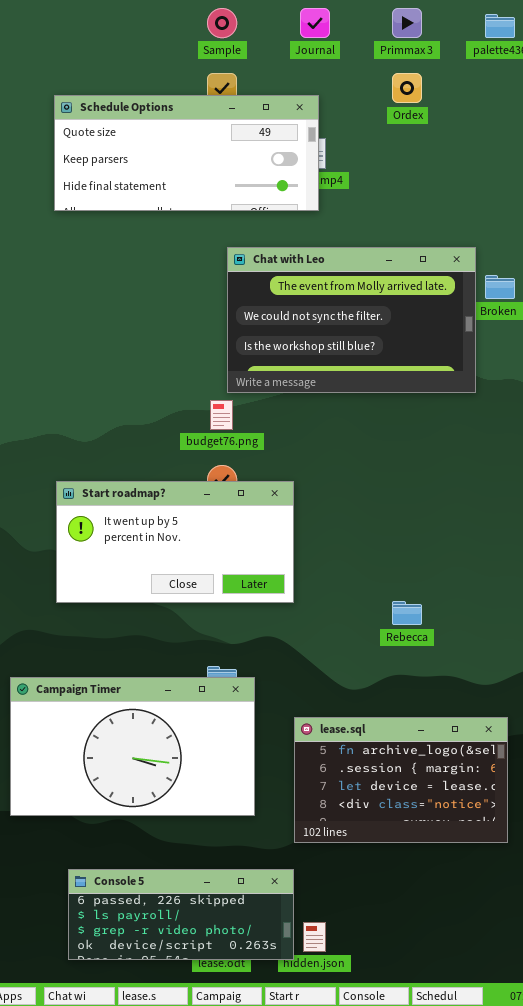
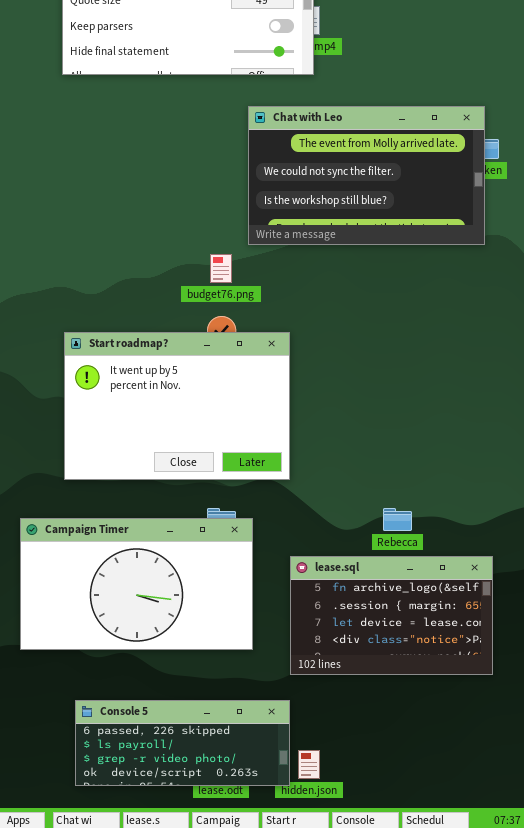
Chat with Leo: [227,247,476,393] -> [248,106,485,245], moved
Start roadmap?: [56,481,294,603] -> [64,332,290,480], resized
Rebecca: [392,601,422,625] -> [383,508,412,531], moved

